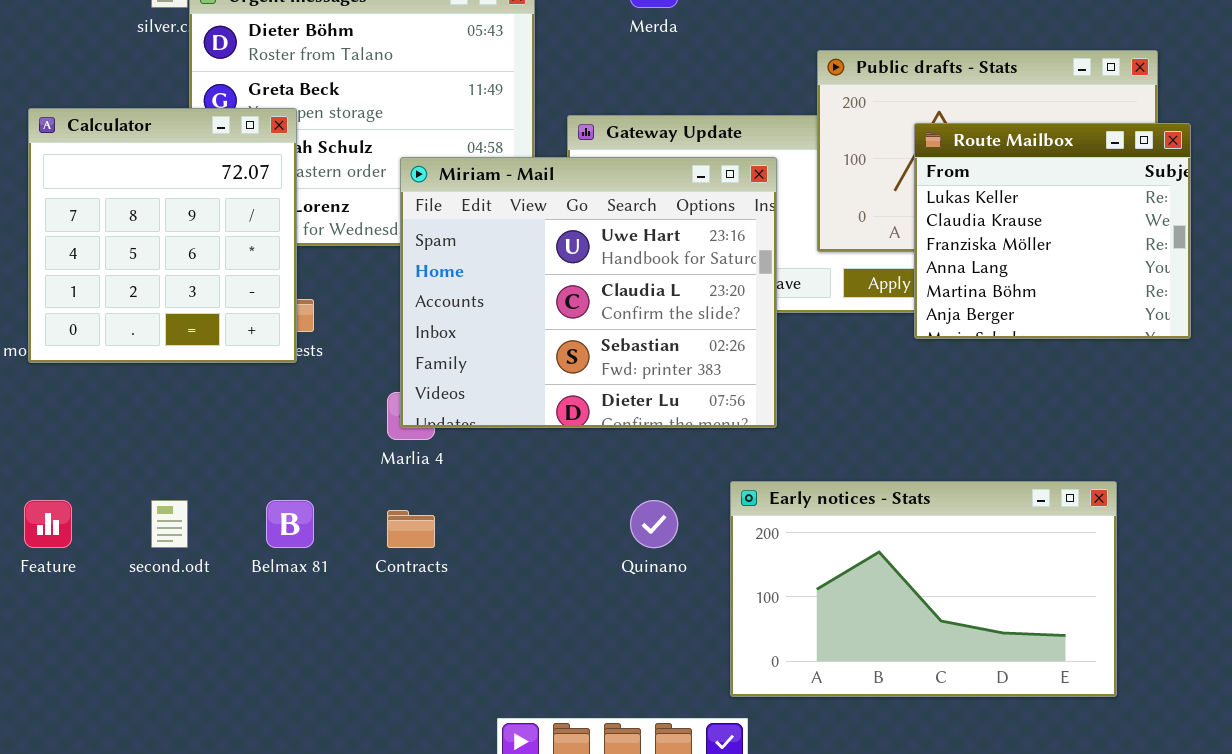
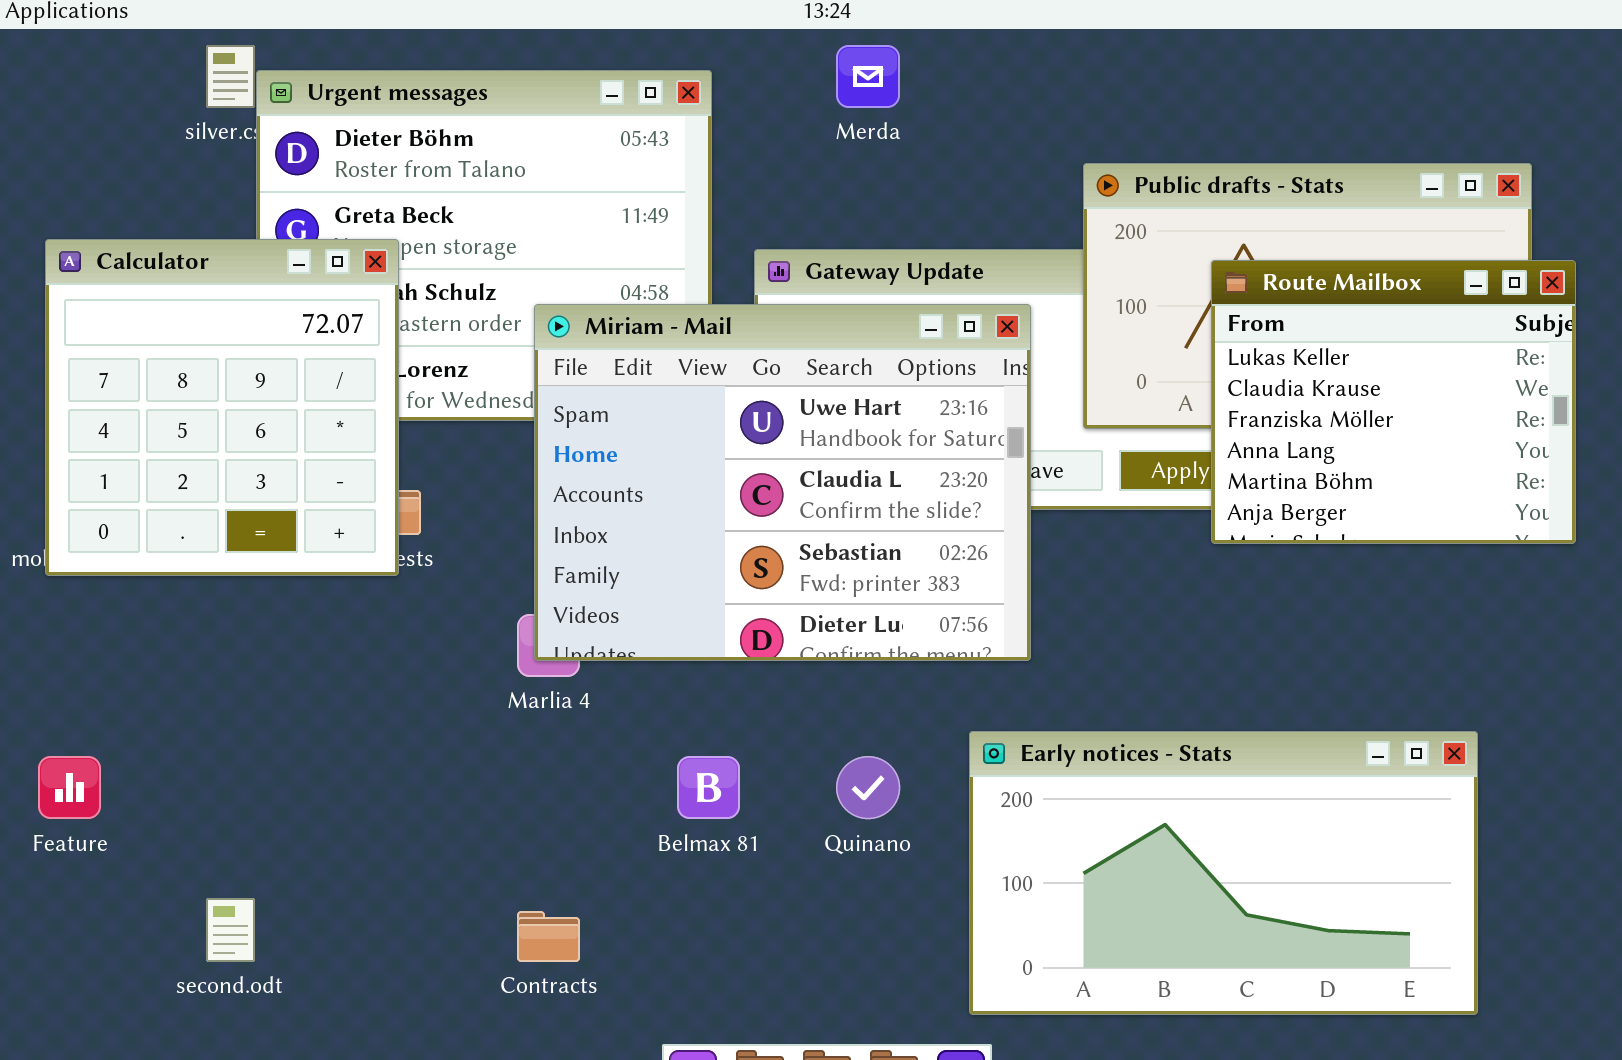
second.odt: [151,500,188,548] -> [206,898,255,962], moved
Belmax 81: [266,500,314,548] -> [677,756,740,819], moved
Contracts: [387,510,435,548] -> [517,911,580,962], moved

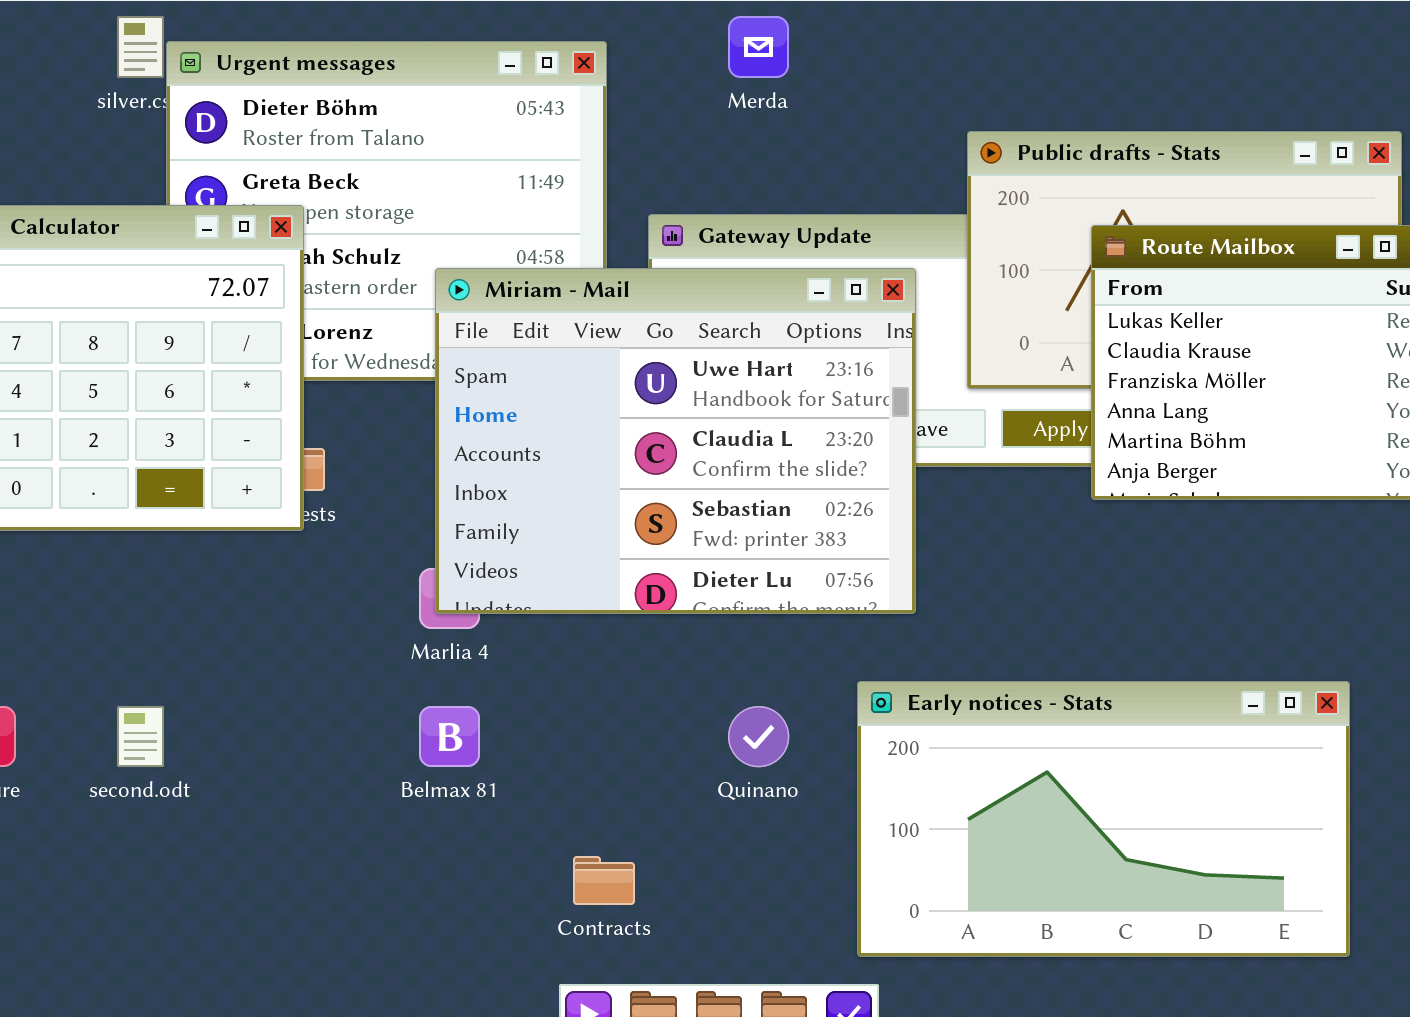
Belmax 81: [677,756,740,819] -> [419,706,480,767], moved
second.odt: [206,898,255,962] -> [117,706,164,767], moved
Contracts: [517,911,580,962] -> [573,856,635,905], moved

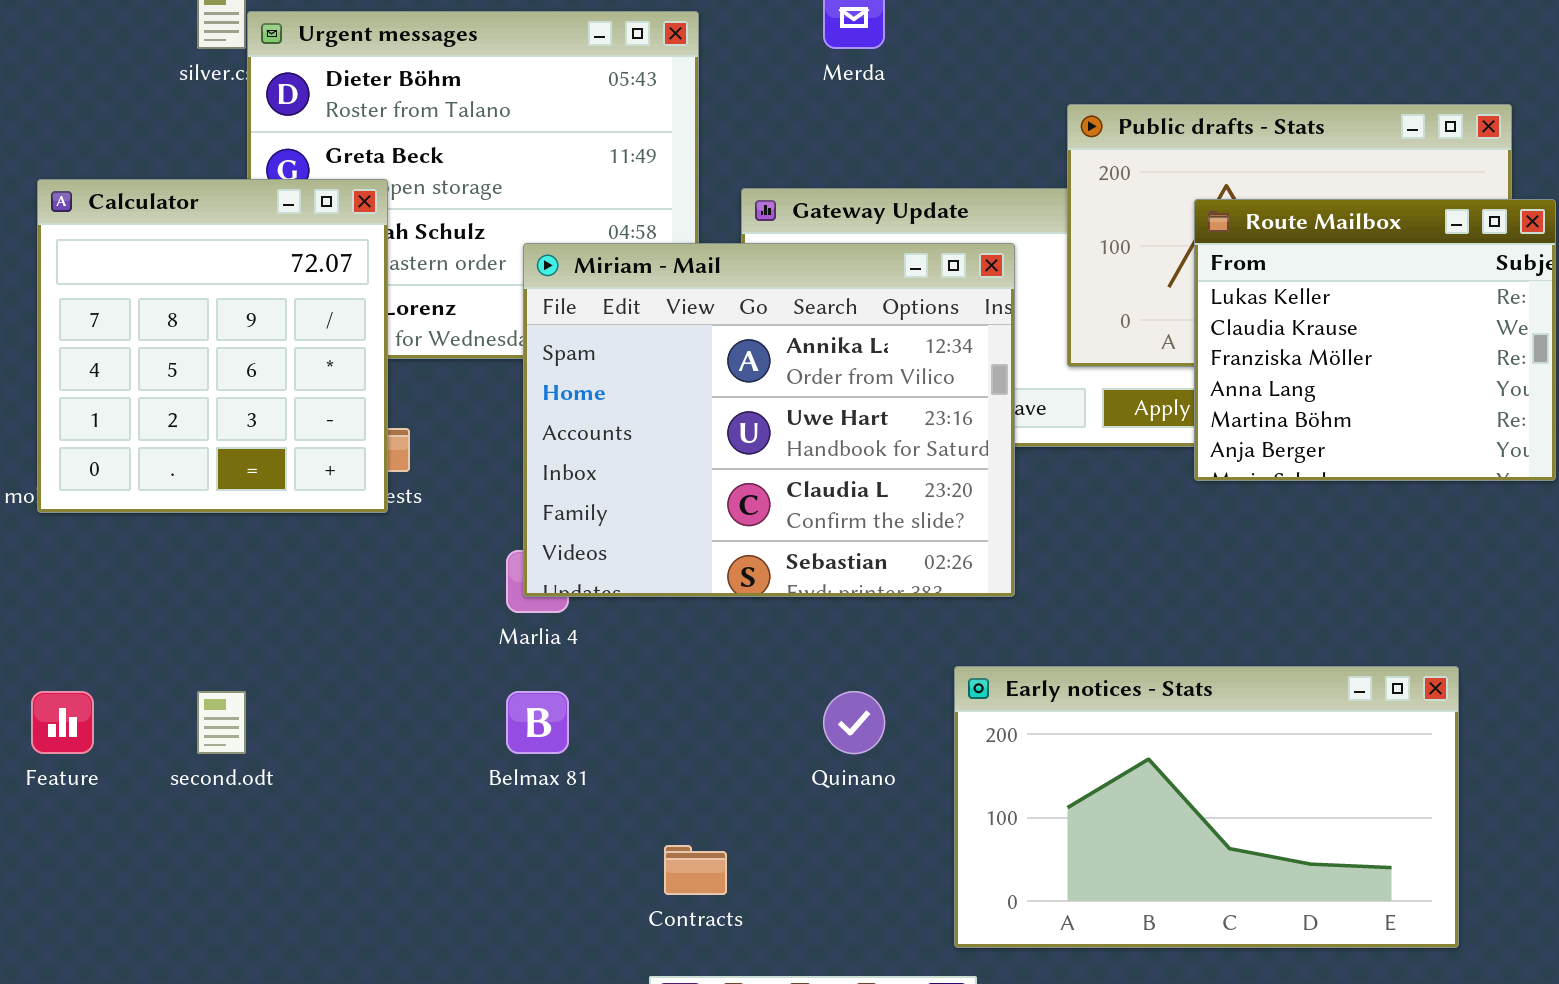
Miriam - Mail: [435,268,916,614] -> [523,243,1015,597], scrolled up 1 row

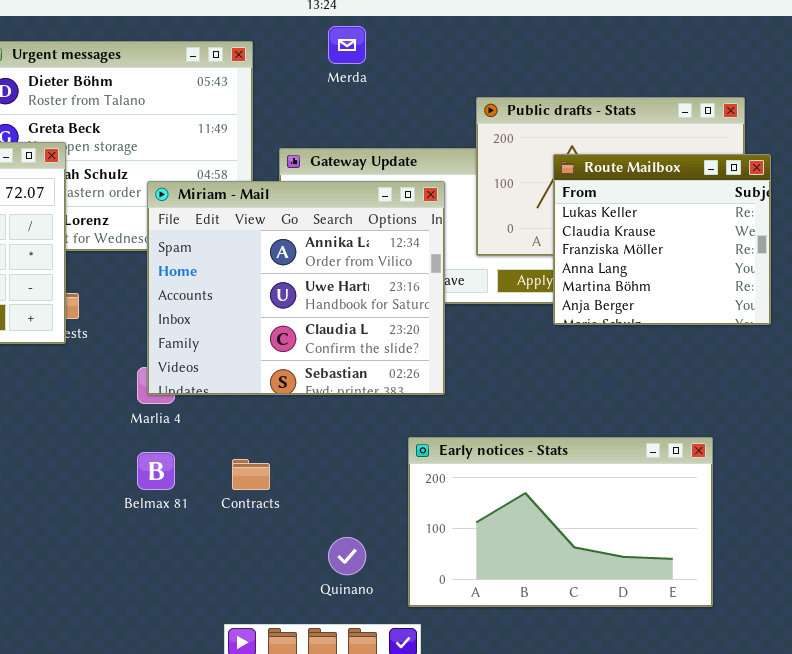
Quinano: [823,691,885,754] -> [328,537,366,575], moved
Contracts: [664,845,727,895] -> [232,459,270,490], moved

